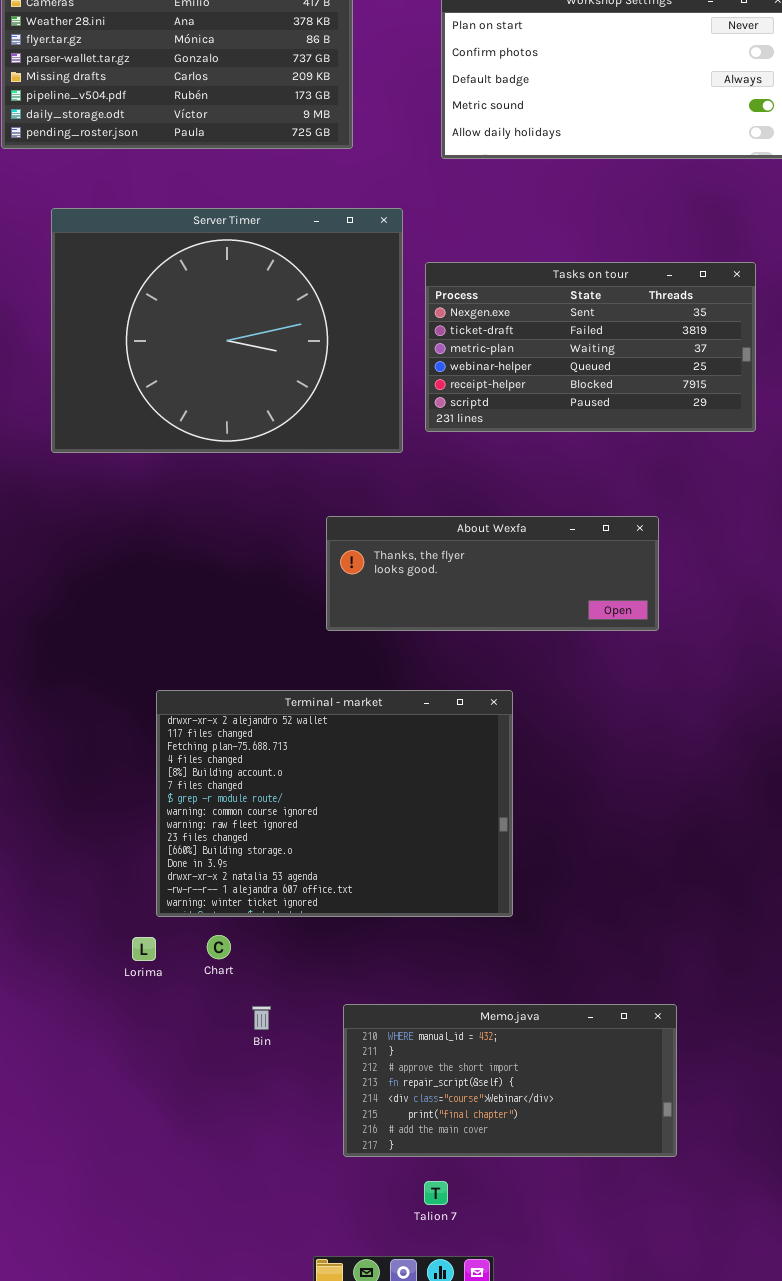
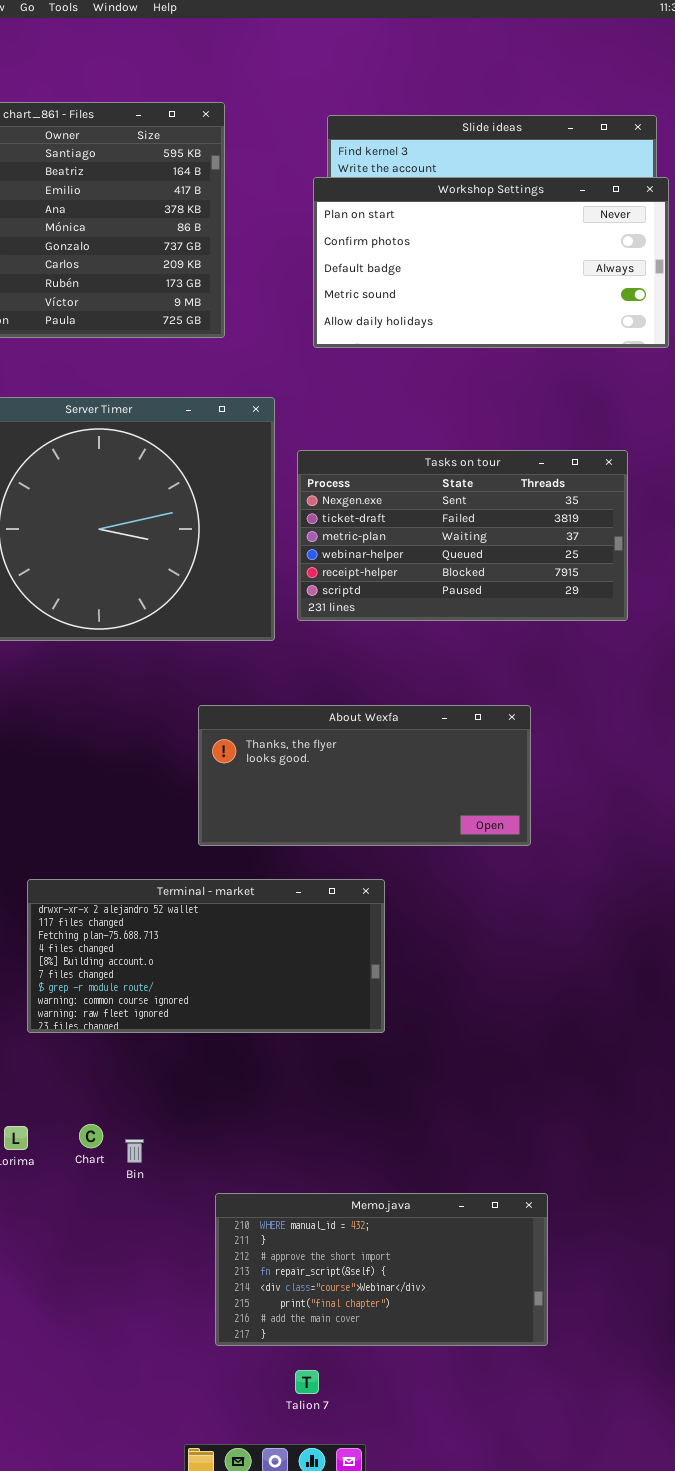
About Wexfa: [326,516,659,631] -> [198,705,531,846], resized
Terminal - market: [156,690,513,917] -> [27,879,385,1033], resized
Bin: [252,1006,271,1030] -> [125,1139,144,1163], moved

